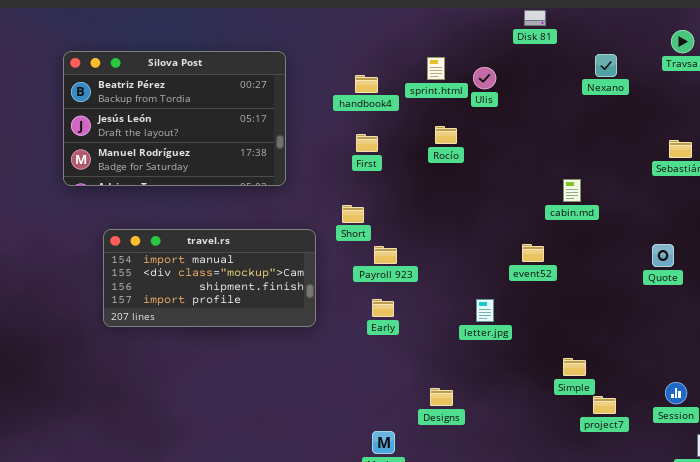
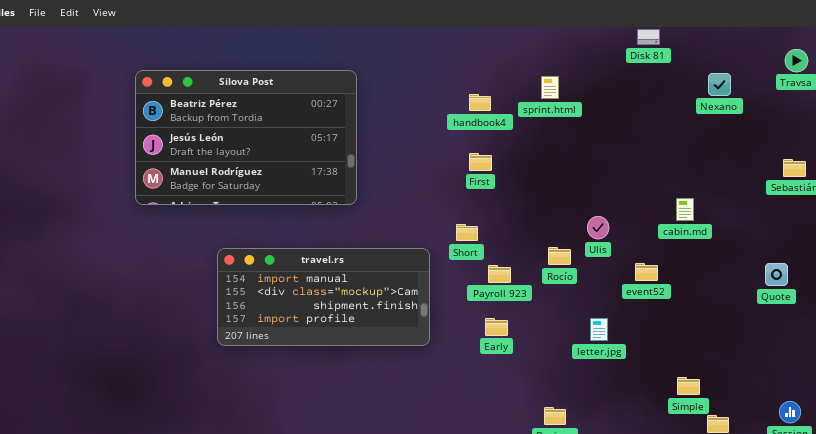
Silova Post: [63,51,286,186] -> [135,70,357,205], moved
Ulis: [473,67,496,89] -> [587,216,609,239], moved
Rocío: [435,126,457,144] -> [548,247,571,265], moved

